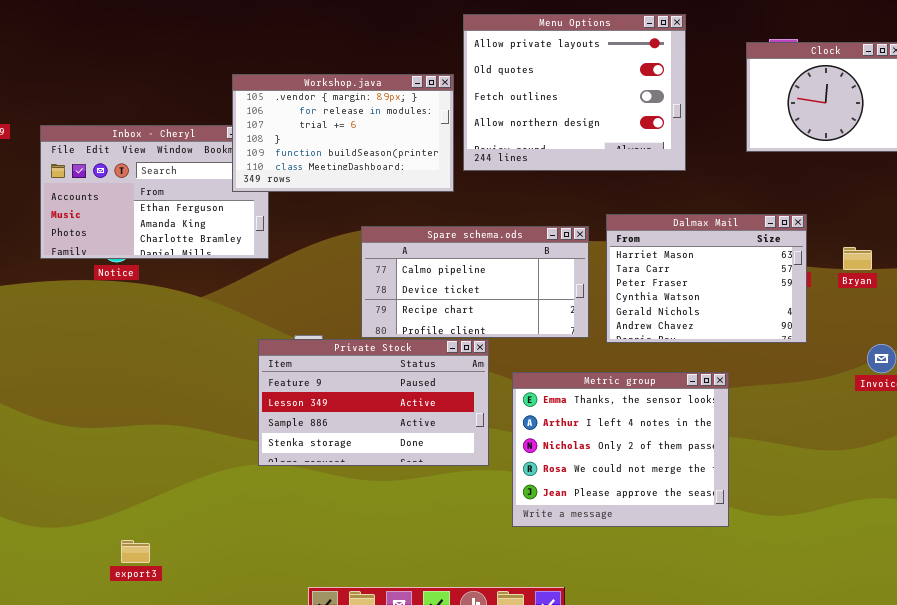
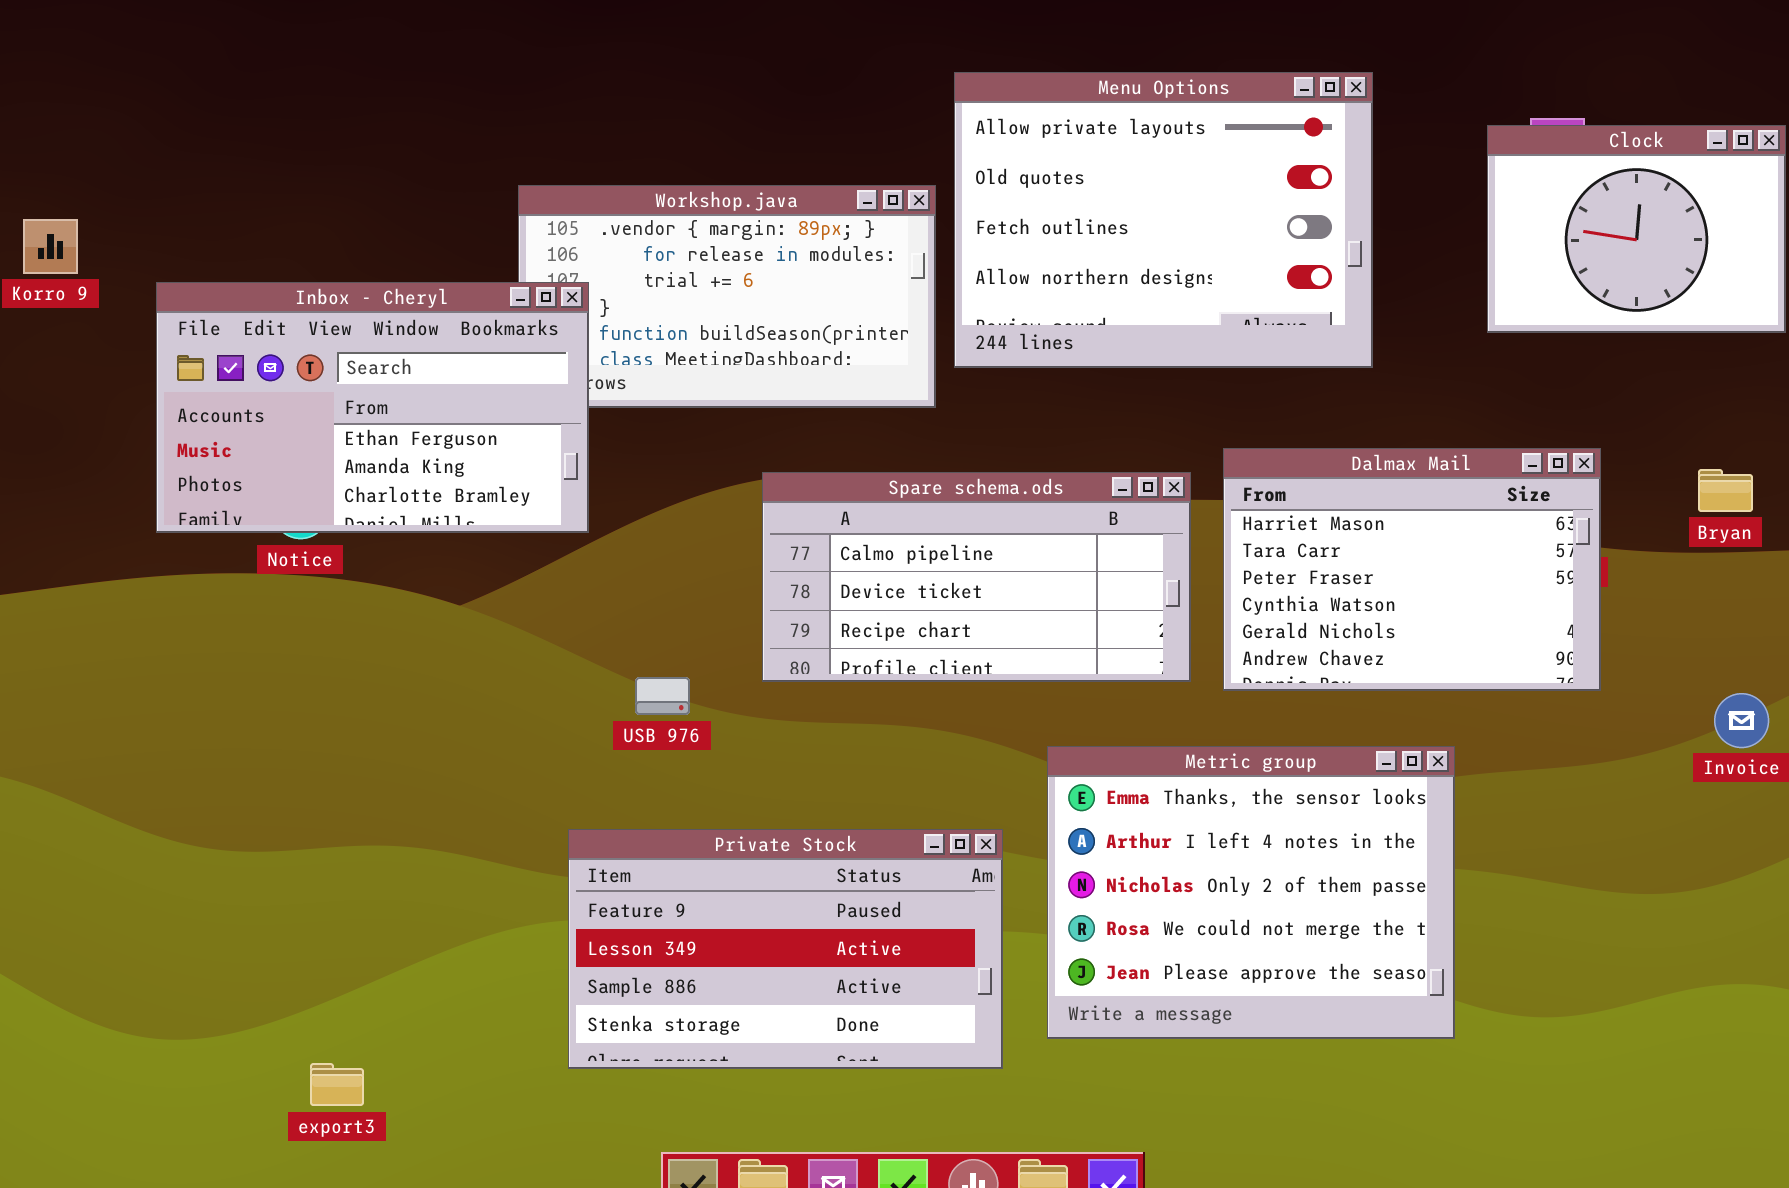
Inbox - Cheryl: [40,125,269,259] -> [156,282,589,533], raised
Bryan: [843,247,872,270] -> [1698,469,1753,512], moved
Private Stock: [258,339,489,466] -> [568,829,1003,1069], moved

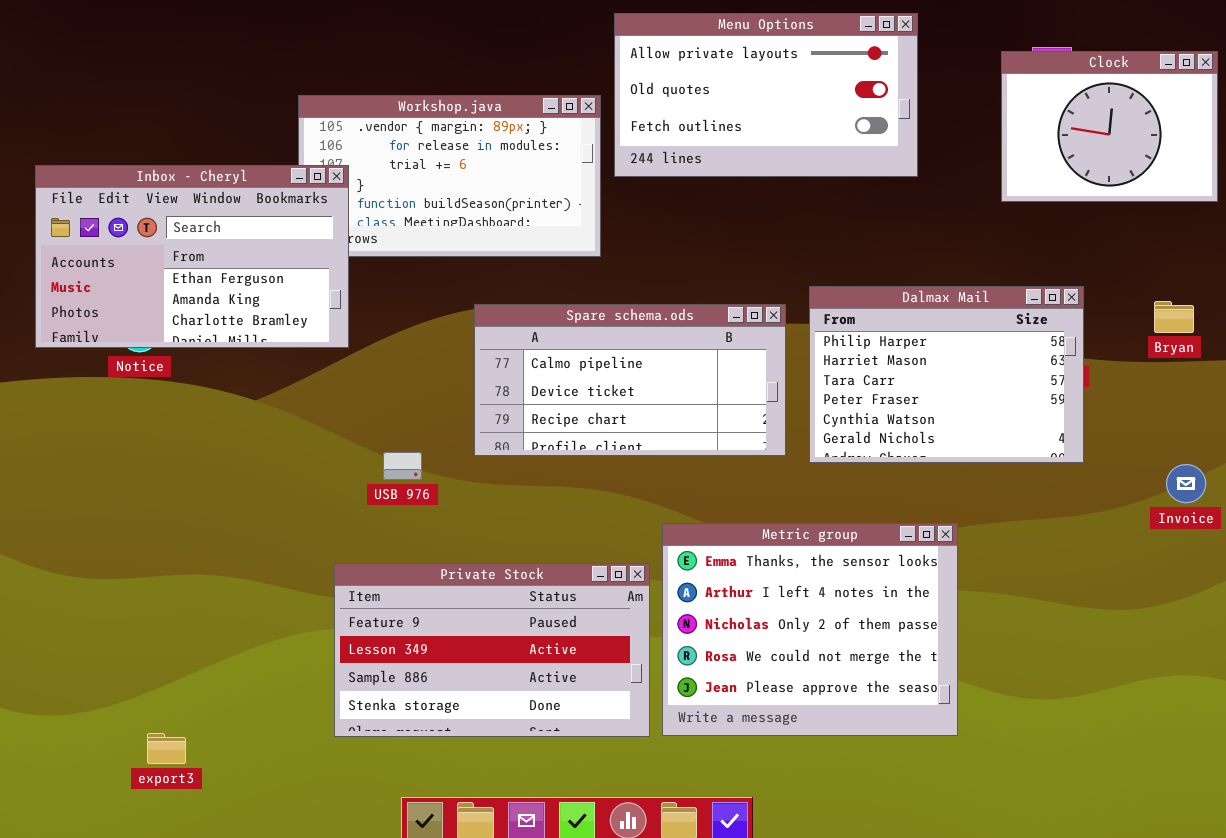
Menu Options: [954,72,1373,368] -> [614,13,918,177], resized
Dalmax Mail: [1223,448,1601,691] -> [809,286,1084,463], scrolled up 1 row
Metric group: [1047,746,1455,1039] -> [662,523,958,736], moved

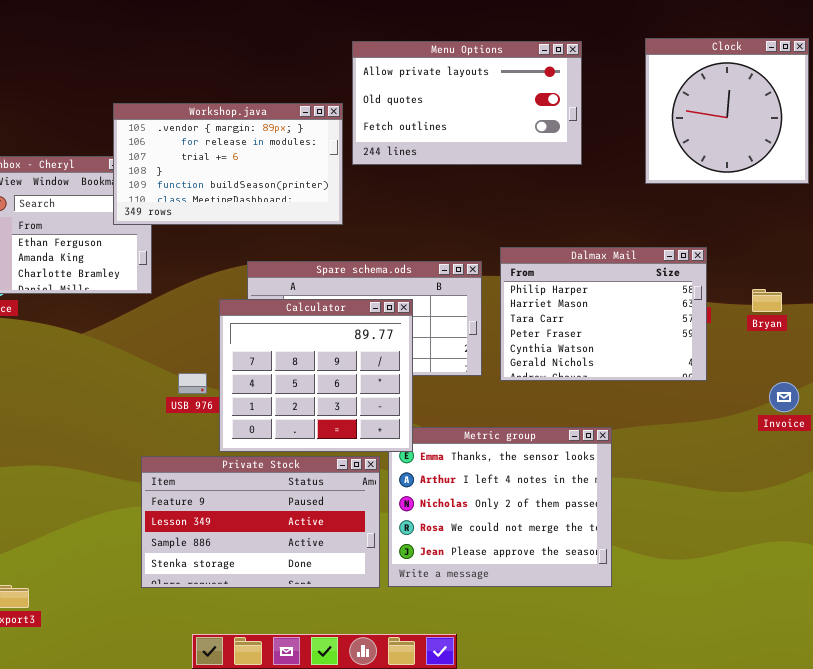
Clock: [1001,51,1218,202] -> [645,38,809,184], resized
Workshop.java: [298,95,601,257] -> [113,103,343,225], raised
Bryan: [1154,301,1194,333] -> [752,289,782,312], moved
Calculator: none -> [219,299,413,452], opened

